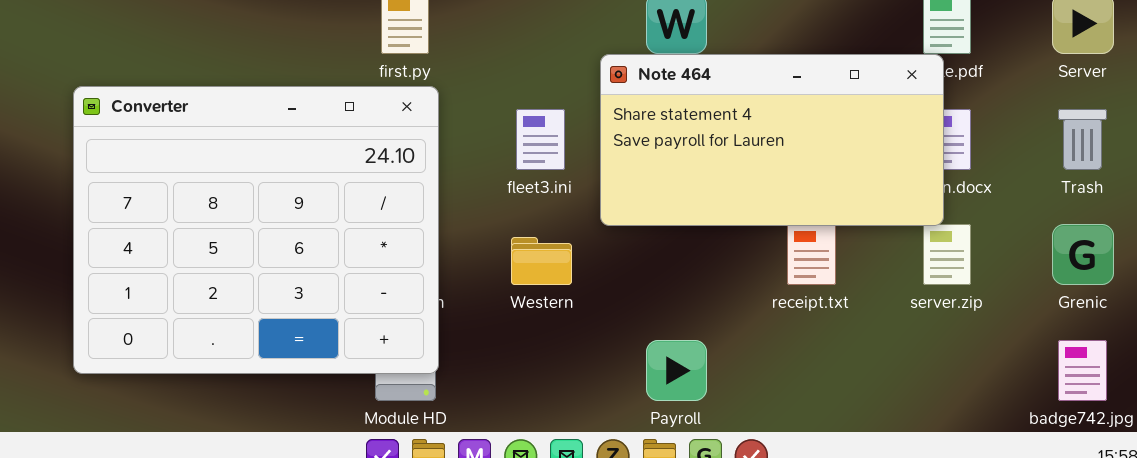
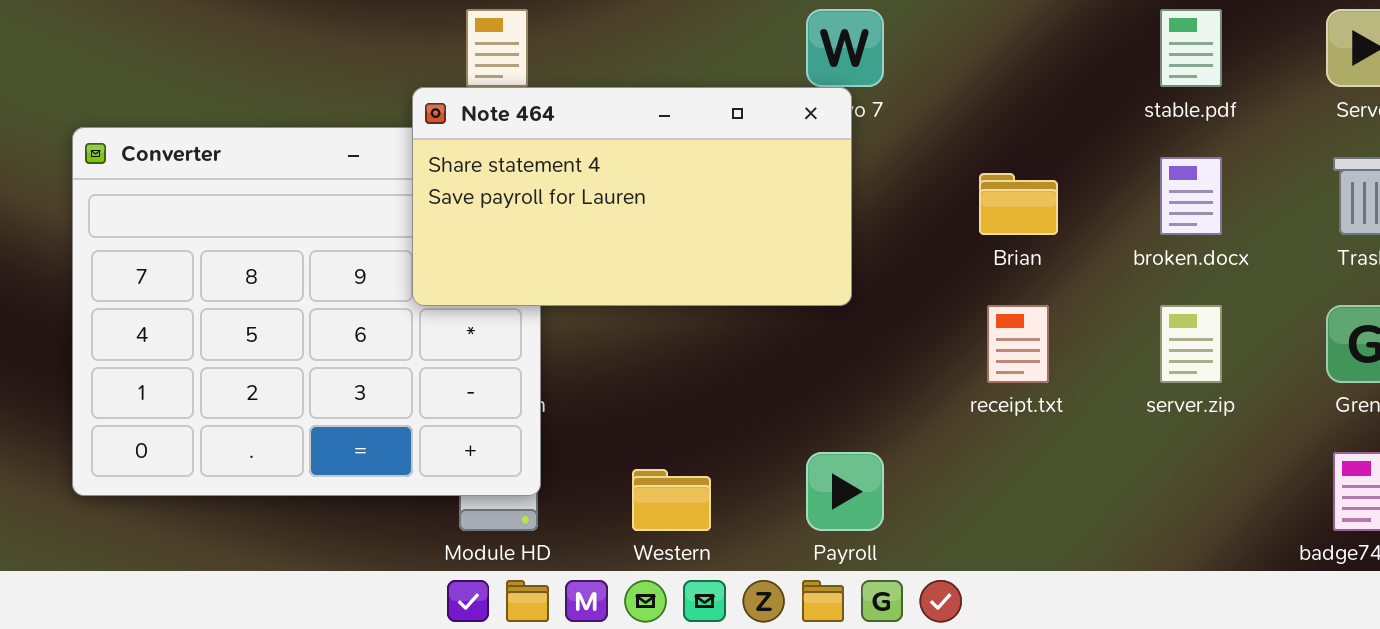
Note 464: [600,54,944,226] -> [412,87,852,306], moved
Western: [511,237,572,285] -> [632,469,711,531], moved

